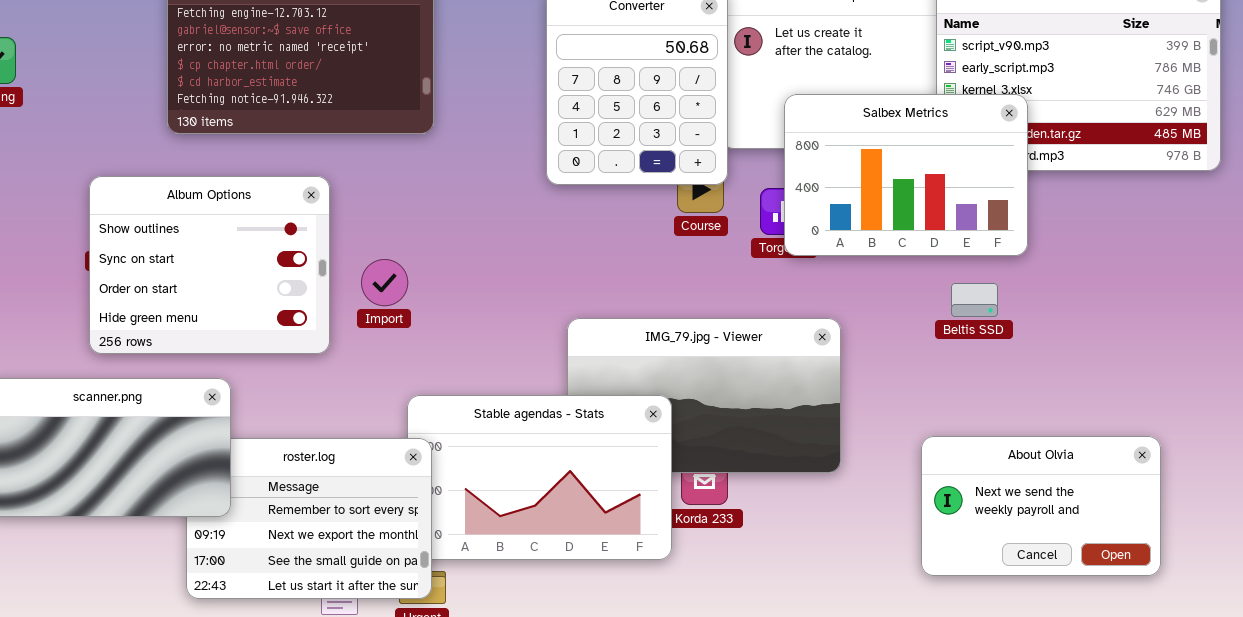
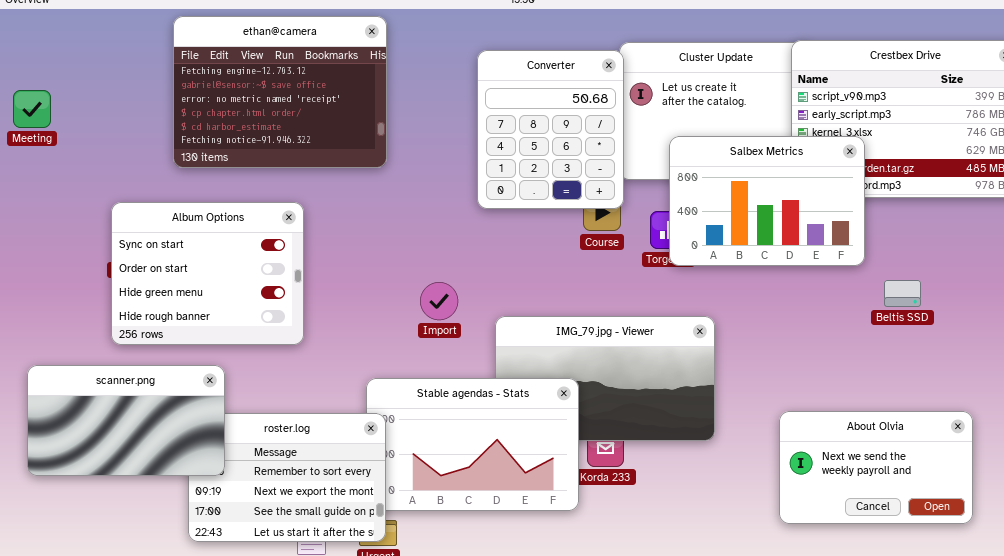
Album Options: [89,176,330,354] -> [111,202,304,345], scrolled down 1 row
Import: [361,259,408,306] -> [420,282,458,320], moved
Beltis SSD: [951,283,998,317] -> [884,280,921,307], moved

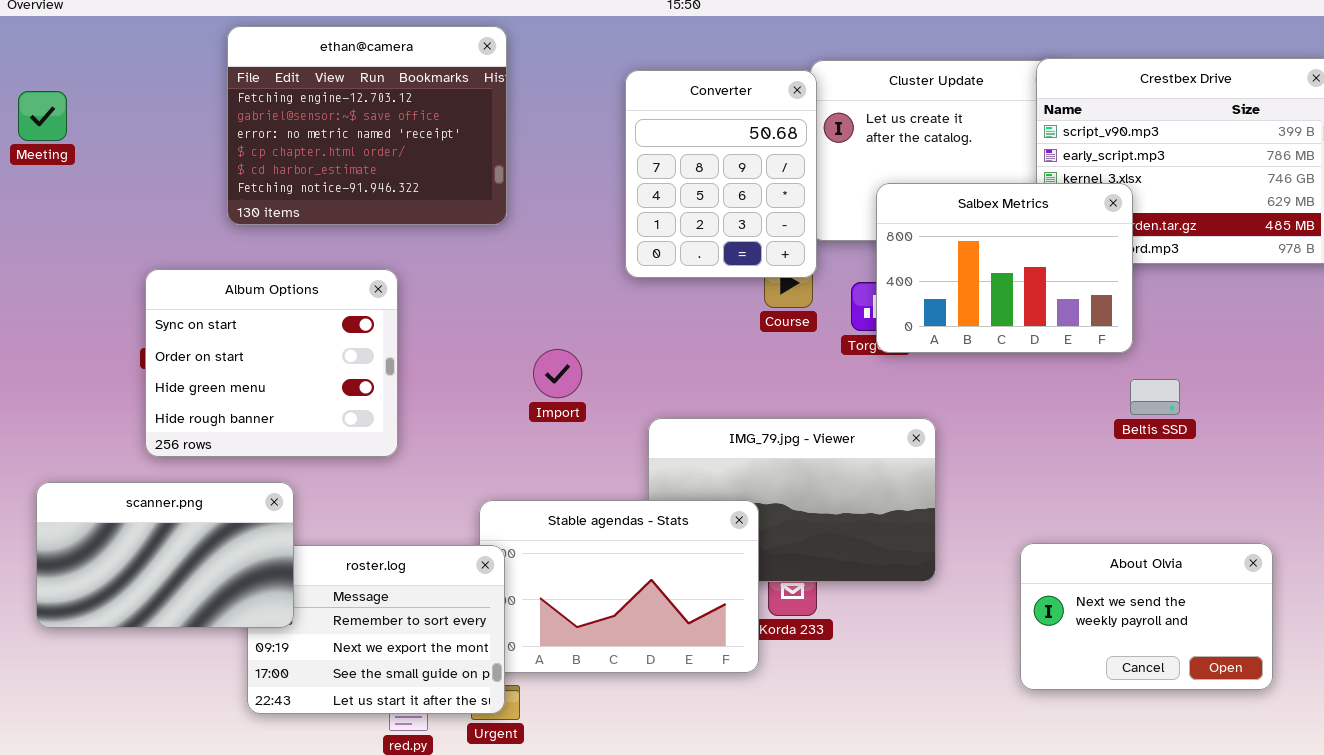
Meeting: [13,90,51,128] -> [18,91,67,141], moved
Beltis SSD: [884,280,921,307] -> [1130,379,1180,415], moved
Import: [420,282,458,320] -> [533,349,582,398], moved

